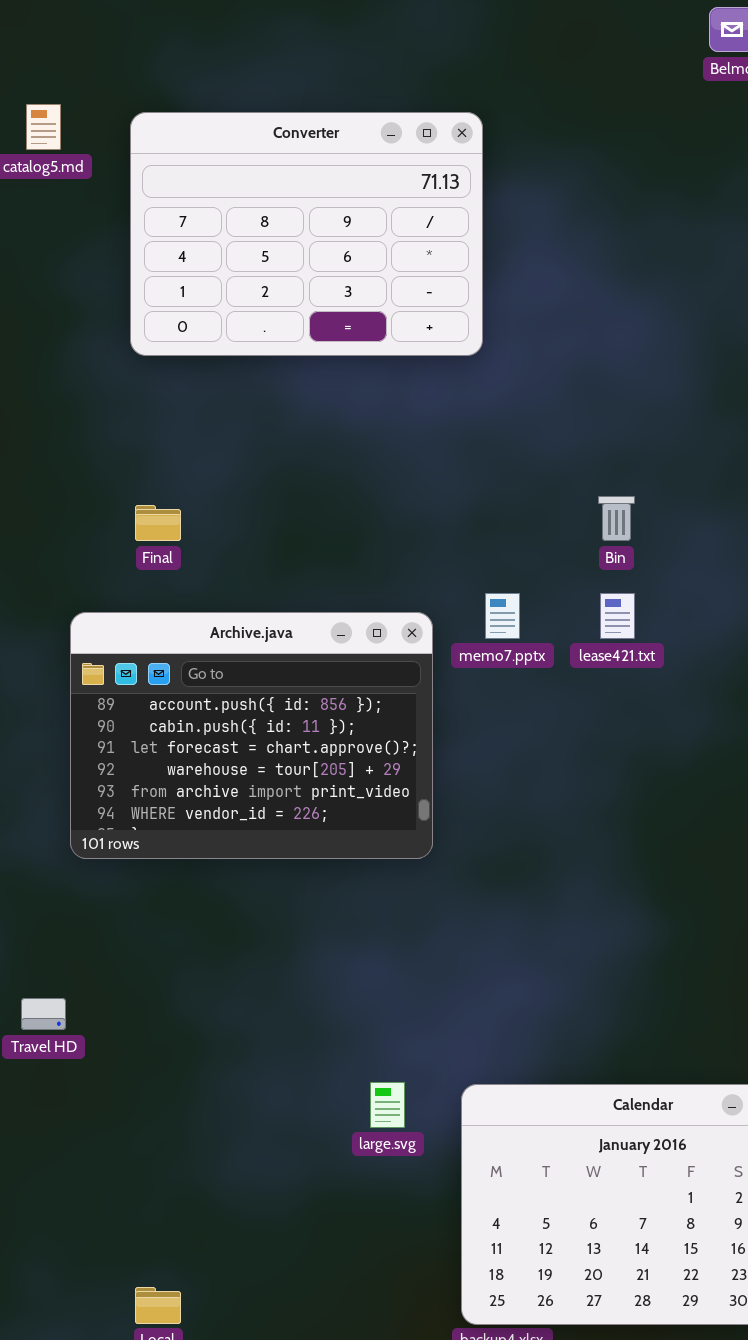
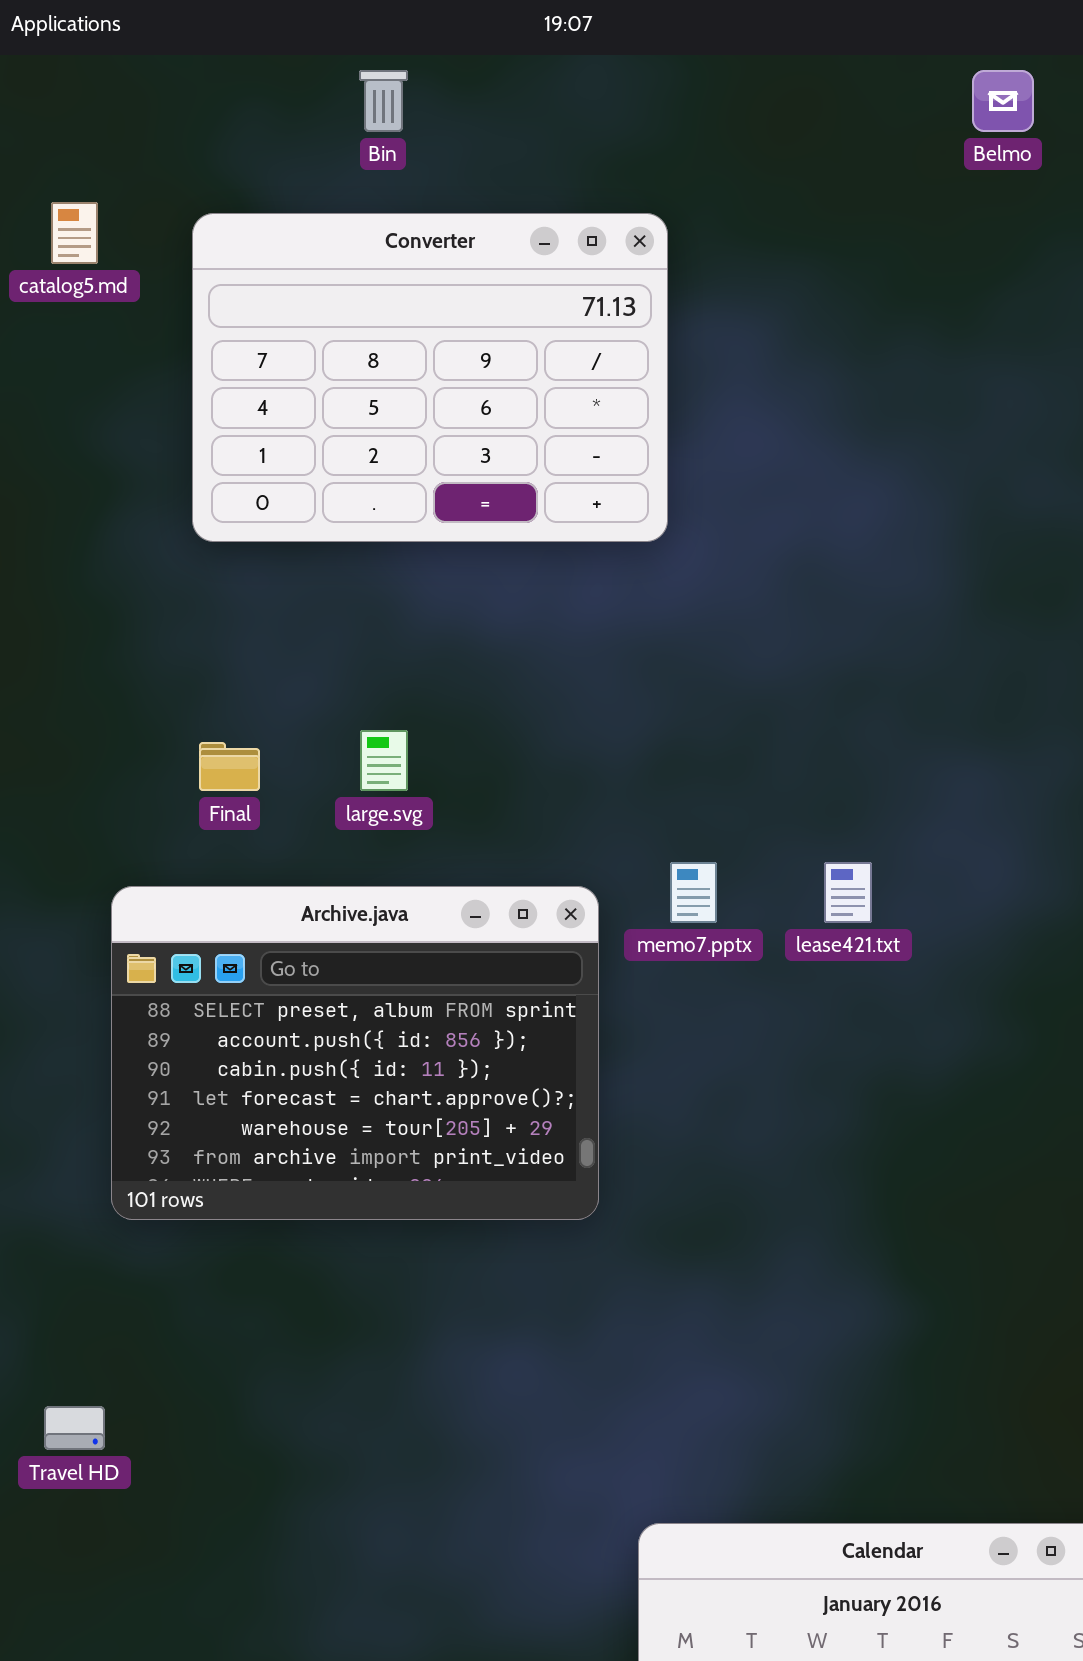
Bin: [598,496,635,541] -> [359,70,408,132], moved
Archive.java: [70,612,433,859] -> [111,886,599,1220], scrolled up 1 row
large.svg: [370,1082,405,1128] -> [360,730,408,791], moved

